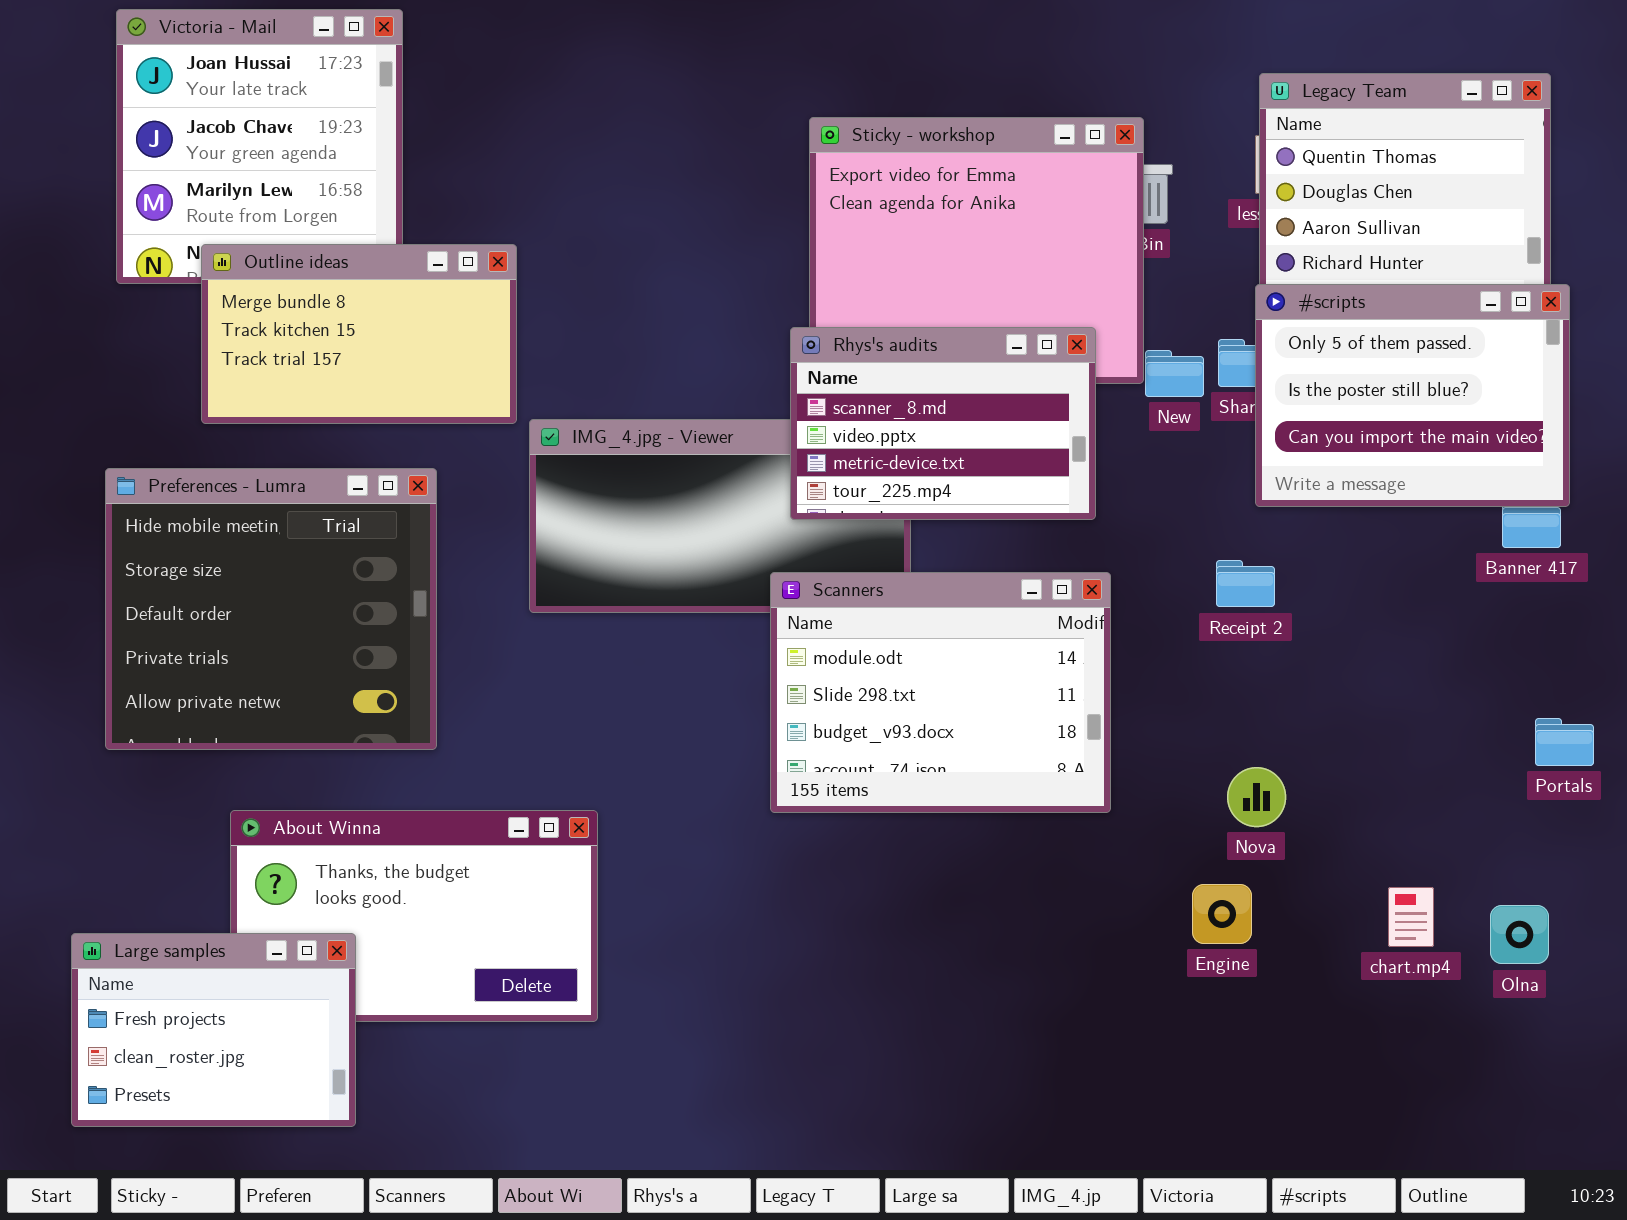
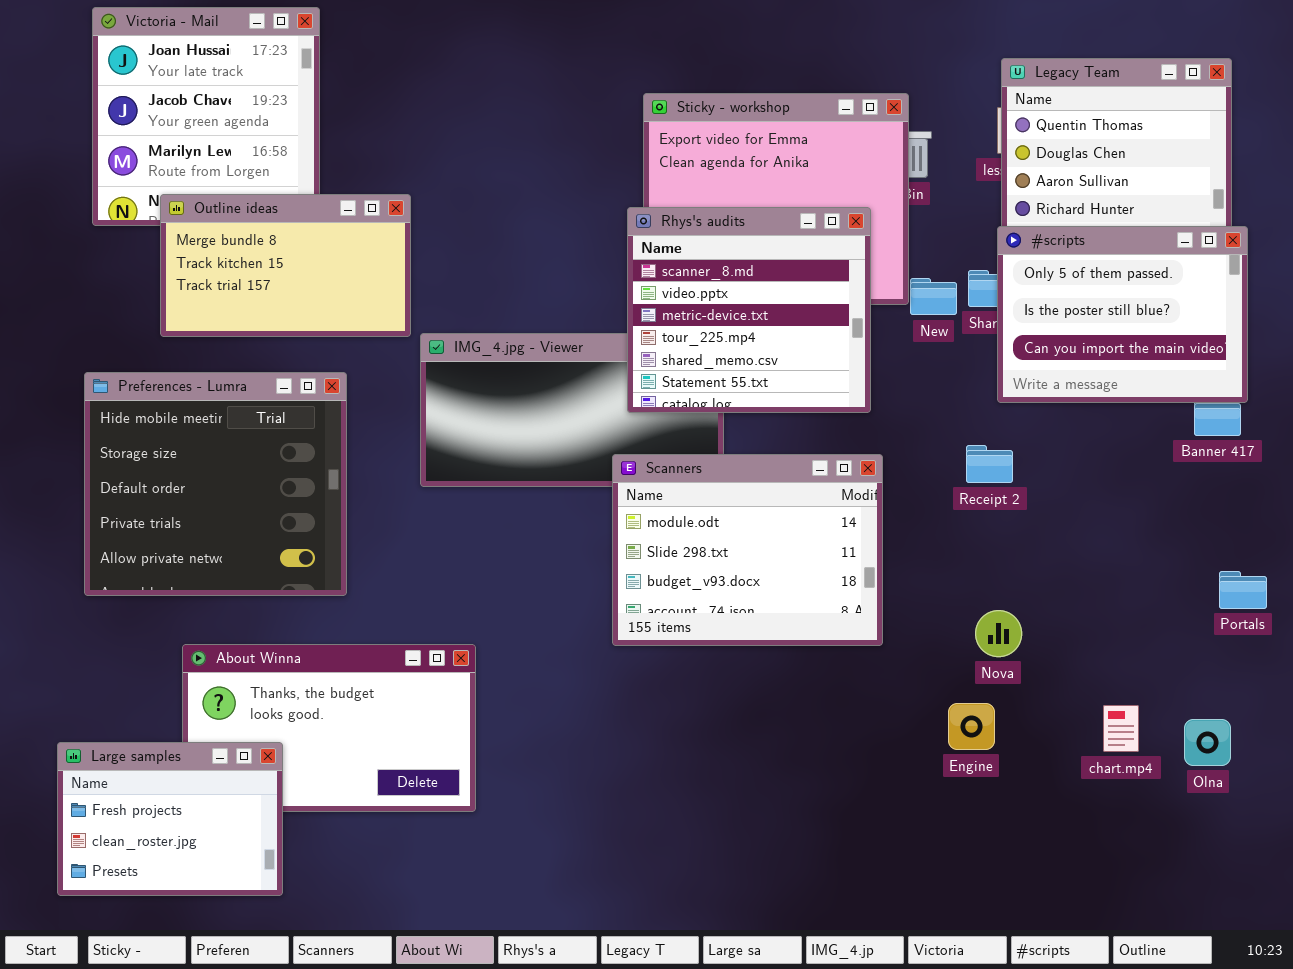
Rhys's audits: [790,327,1096,520] -> [627,207,871,413], resized

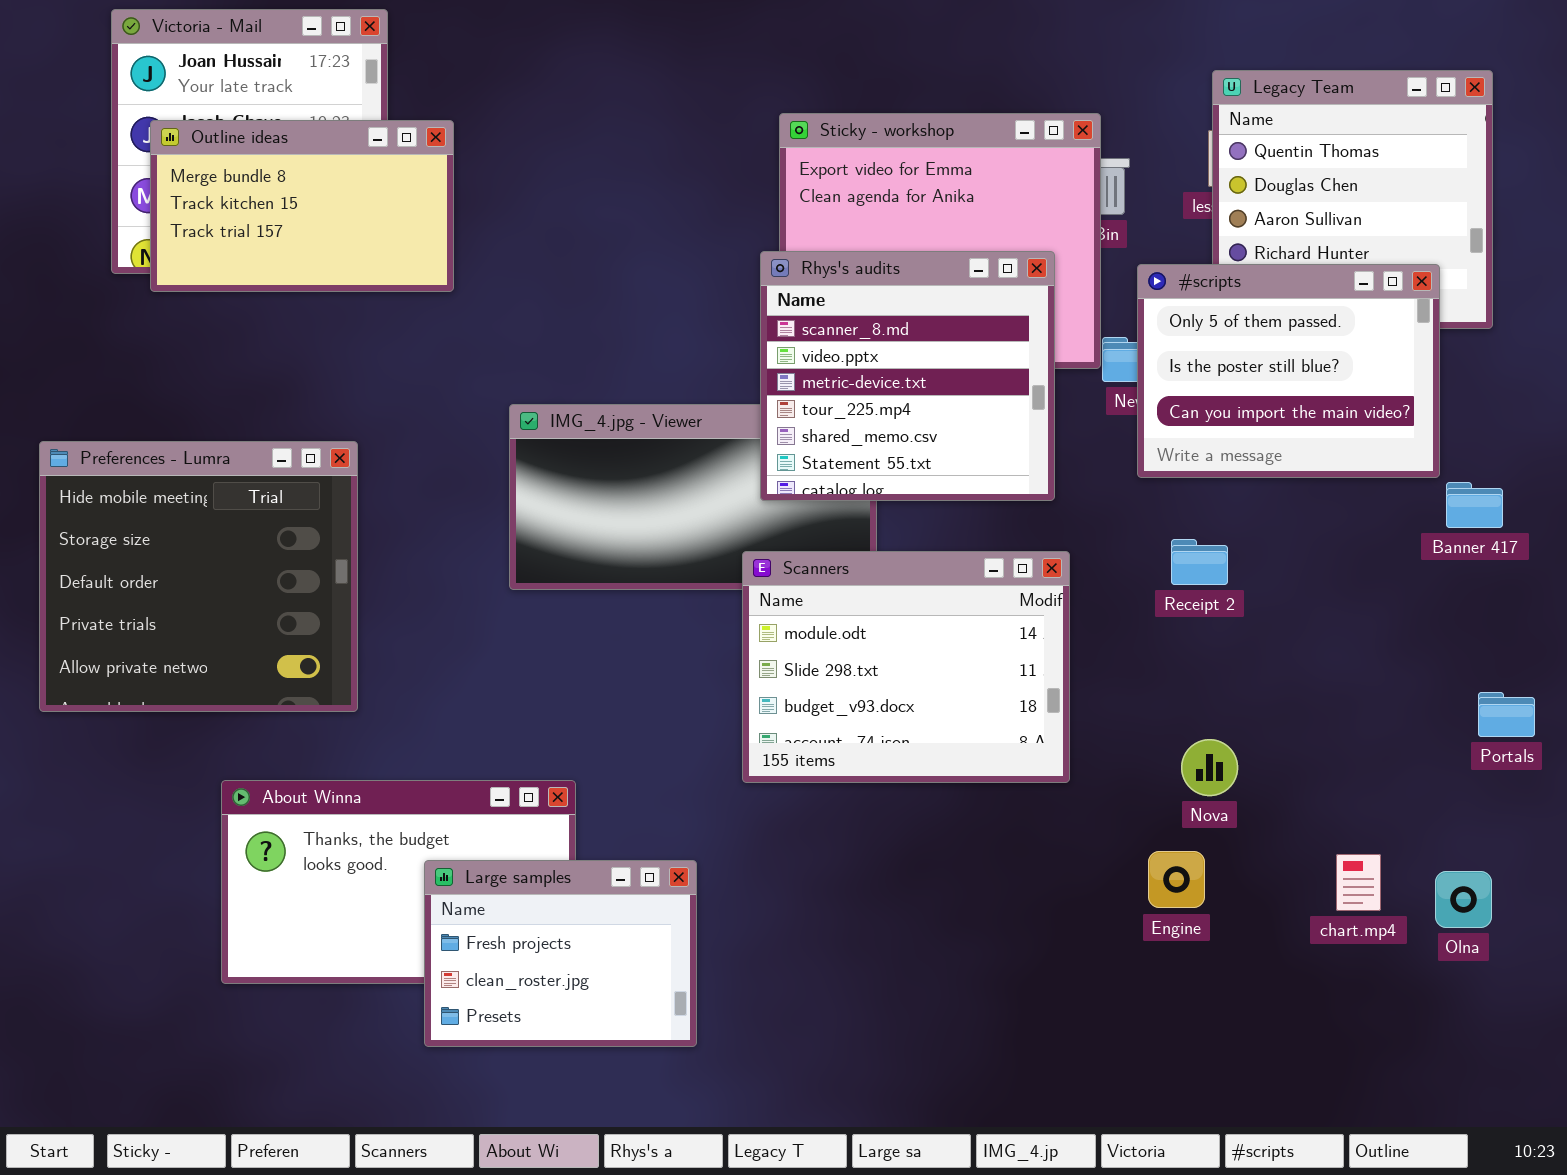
Outline ideas: [160,194,411,337] -> [150,120,454,292], moved
#scripts: [997,226,1248,403] -> [1137,264,1440,478], moved
Preferences - Lumra: [84,372,347,596] -> [39,441,358,712], moved
Large samples: [57,742,283,896] -> [424,860,697,1047], moved

